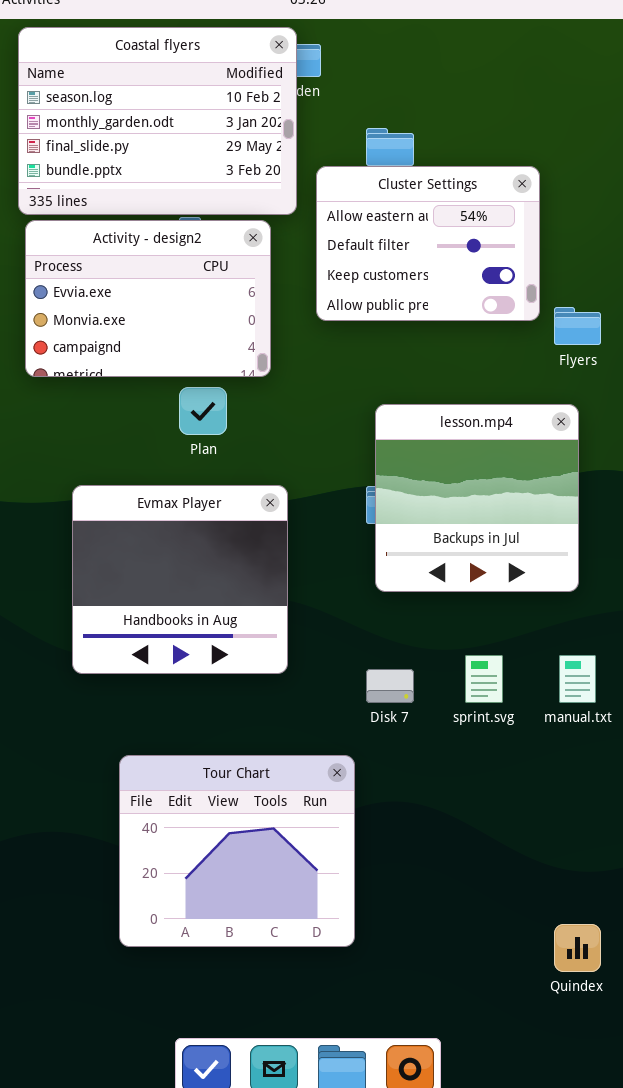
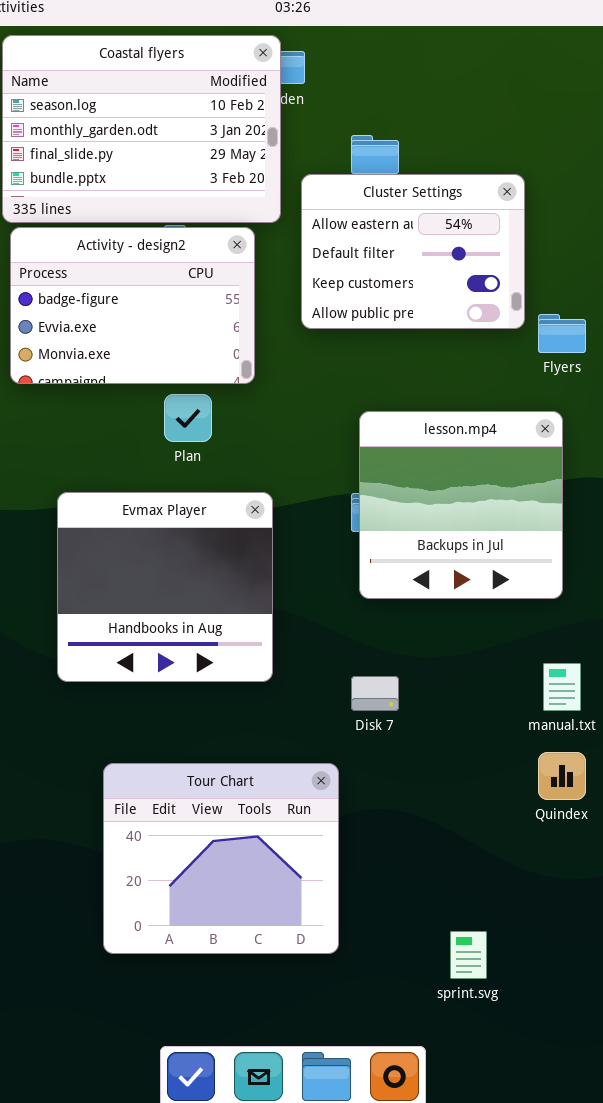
Activity - design2: [25,220,271,377] -> [10,227,255,384], scrolled up 1 row
sprint.svg: [465,655,503,703] -> [450,931,487,979], moved
Quindex: [554,924,601,972] -> [538,752,586,800], moved

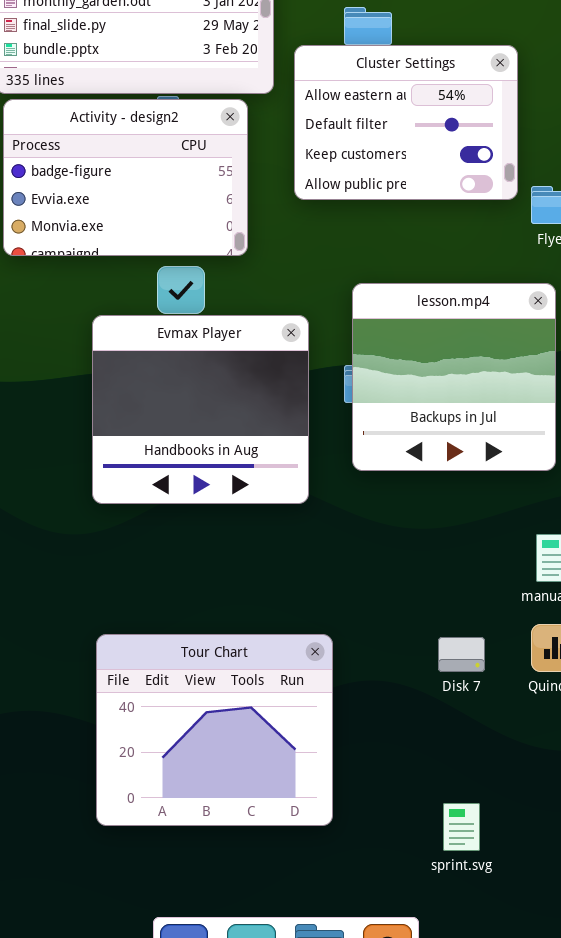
Evmax Player: [57,492,273,682] -> [92,315,309,504], moved
Disk 7: [351,676,399,711] -> [438,637,485,672], moved

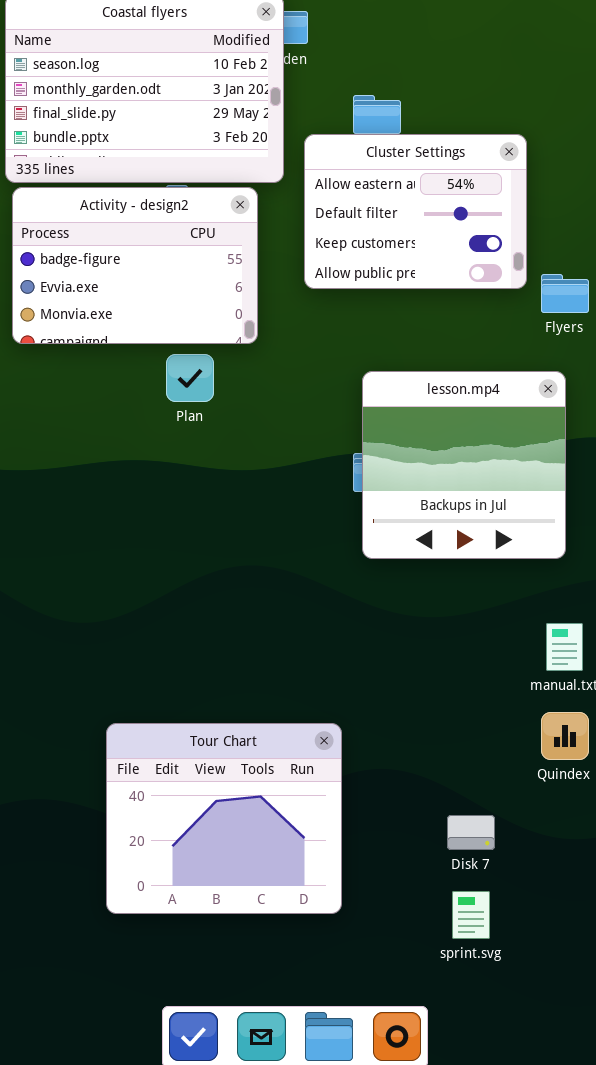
Evmax Player: [92,315,309,504] -> none, closed
Disk 7: [438,637,485,672] -> [447,815,495,850], moved

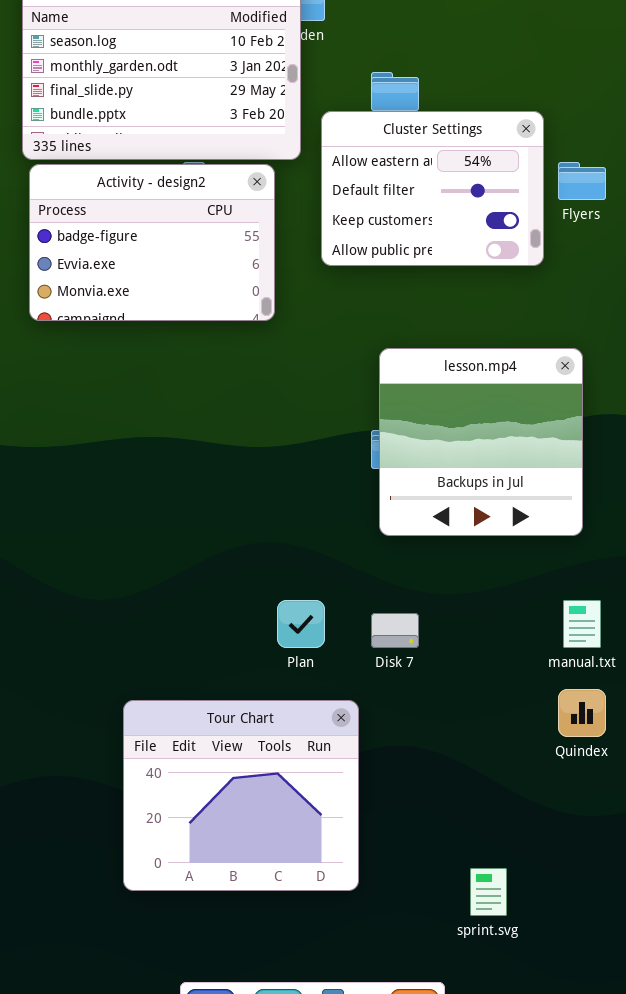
Flyers: [541,274,589,313] -> [558,162,606,200], moved
Plan: [166,354,214,402] -> [277,600,325,648], moved
Disk 7: [447,815,495,850] -> [371,613,419,648], moved

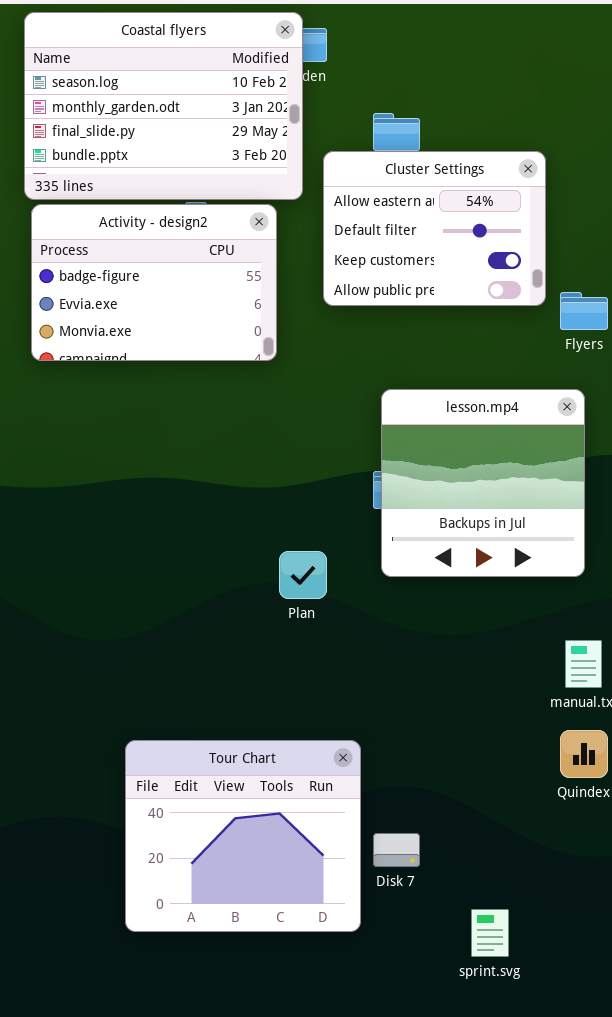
Flyers: [558,162,606,200] -> [560,292,608,330], moved
Plan: [277,600,325,648] -> [279,551,327,599], moved
Disk 7: [371,613,419,648] -> [373,833,420,867], moved

